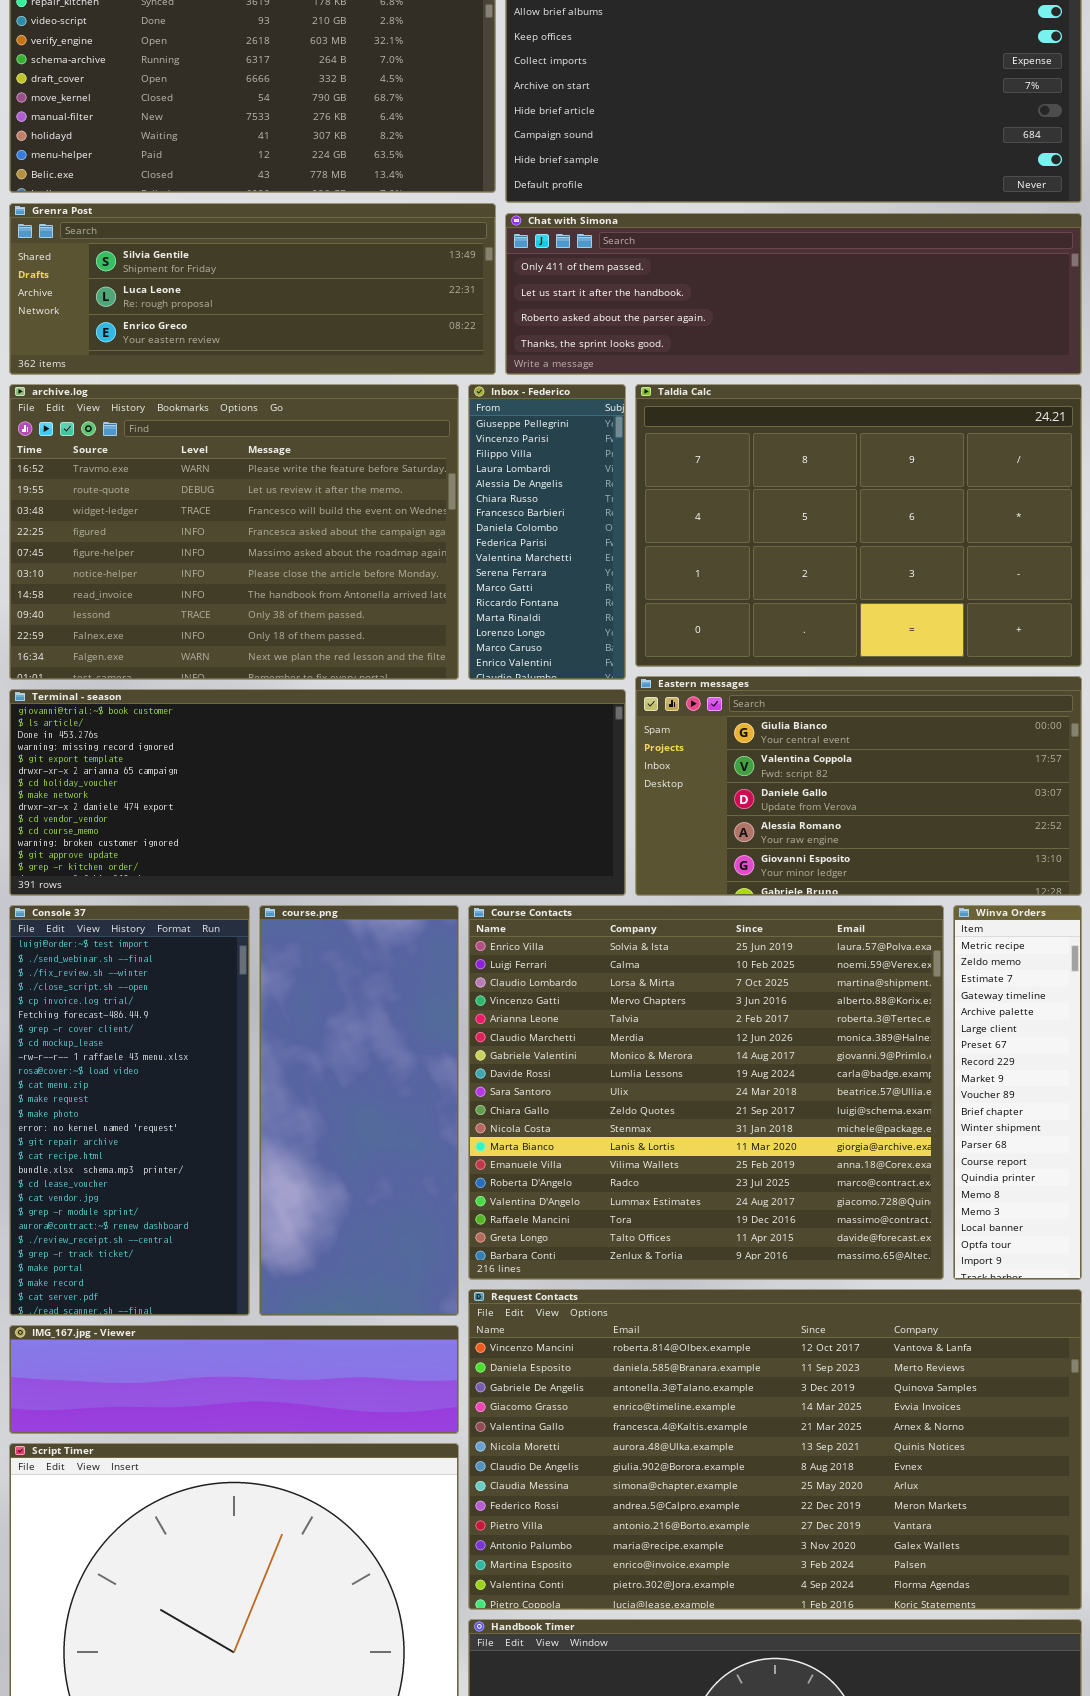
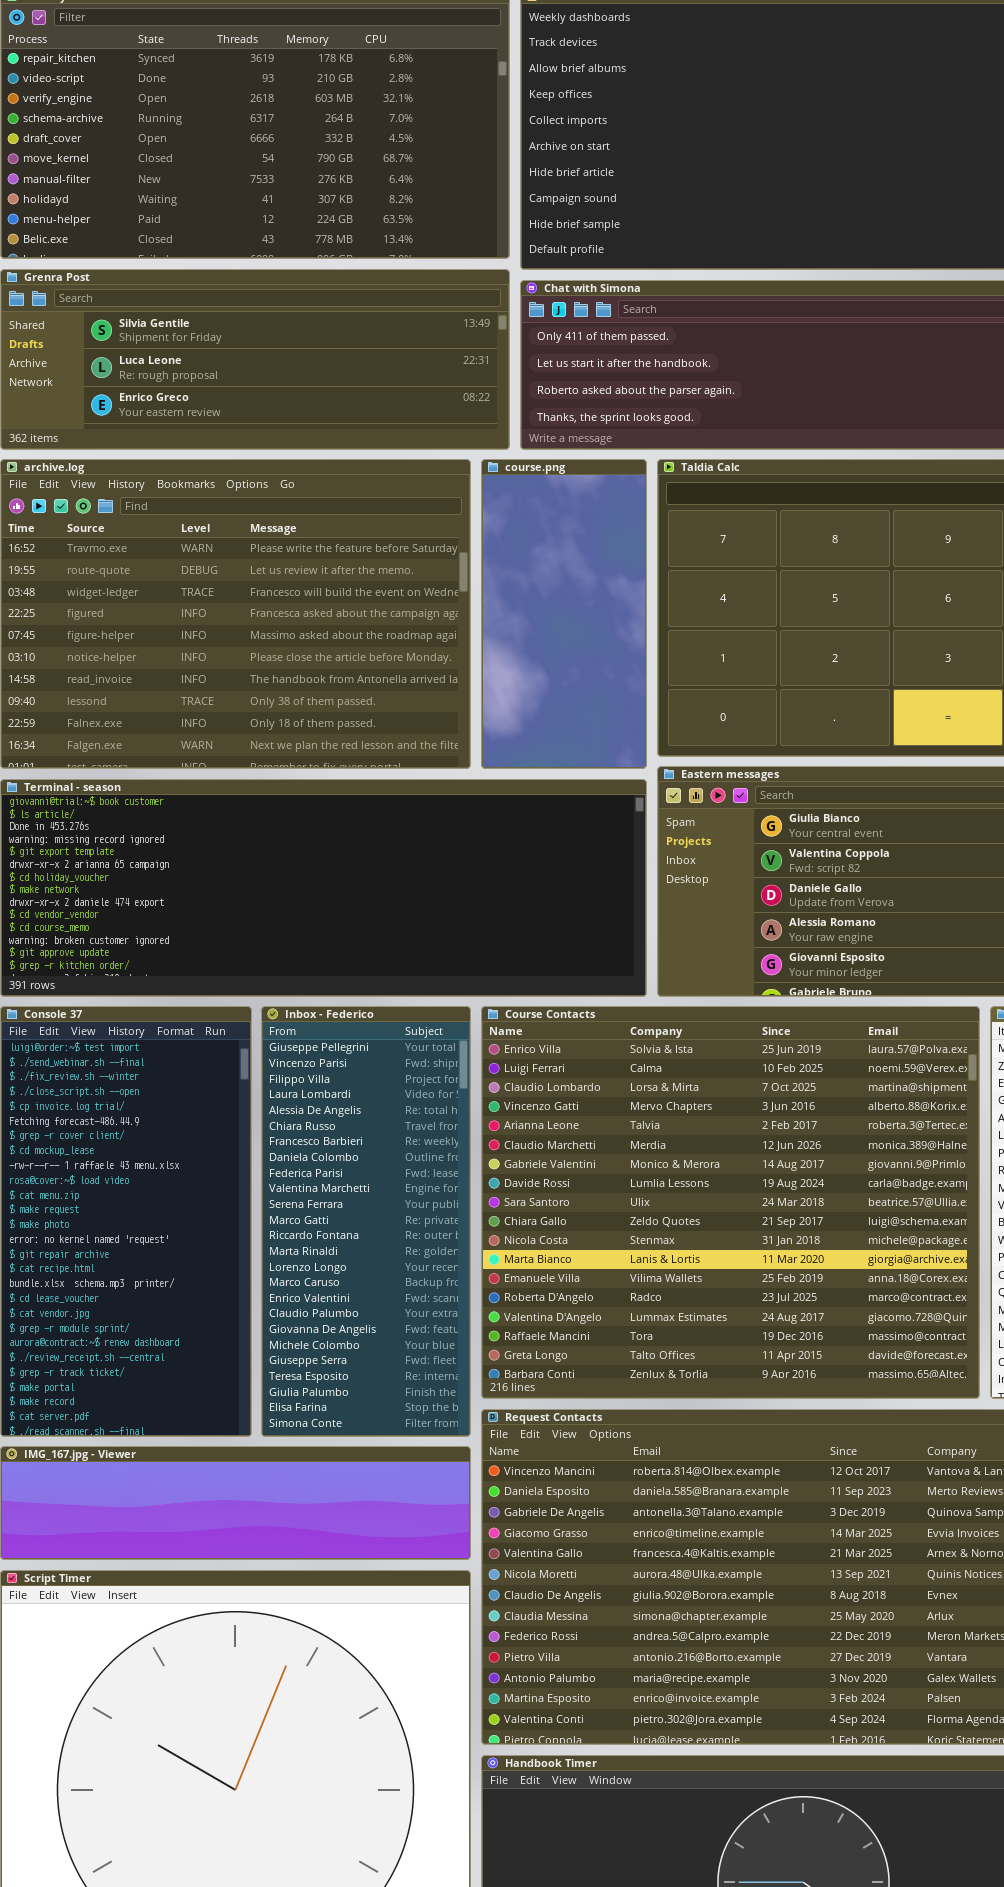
Inbox - Federico: [468,384,626,680] -> [261,1006,471,1437], moved, resized
course.png: [259,905,459,1316] -> [481,459,647,769], moved, resized

